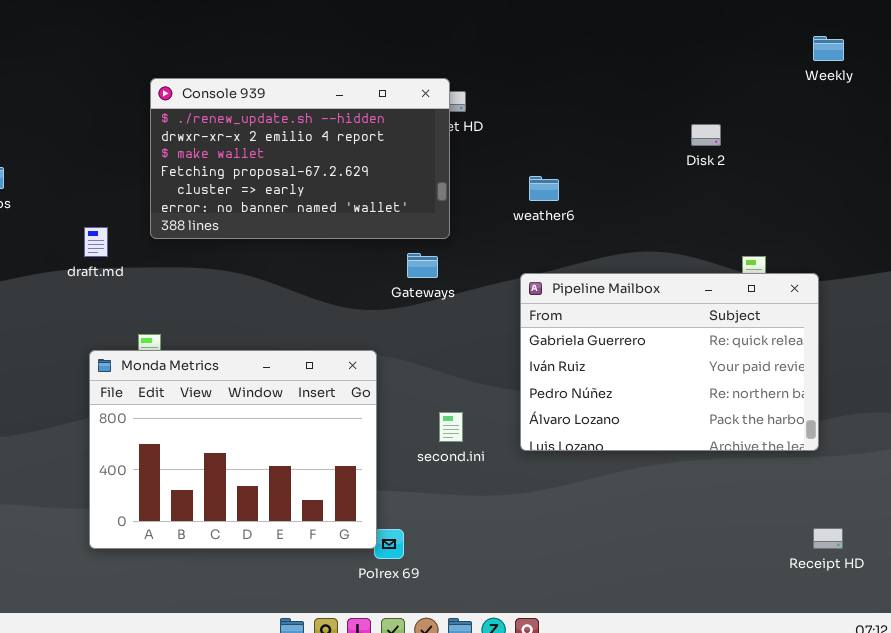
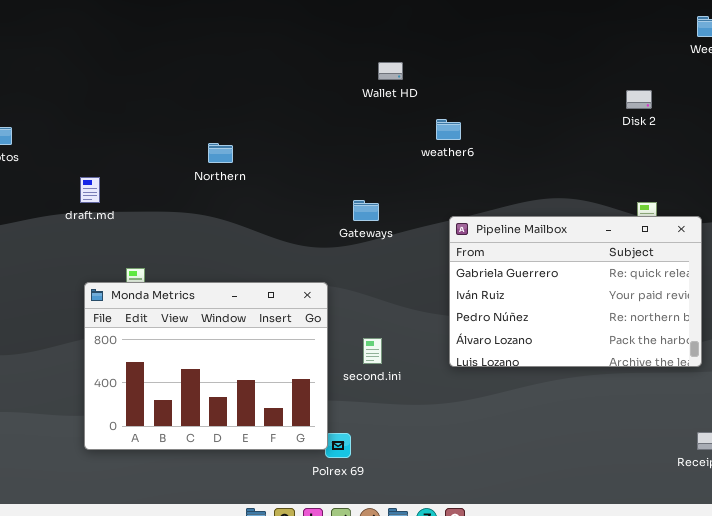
Console 939: [150,78,450,239] -> none, closed
Disk 2: [691,124,721,146] -> [626,90,652,109], moved
weather6: [529,176,559,201] -> [436,119,461,140], moved
second.ini: [439,412,463,442] -> [363,338,382,364], moved

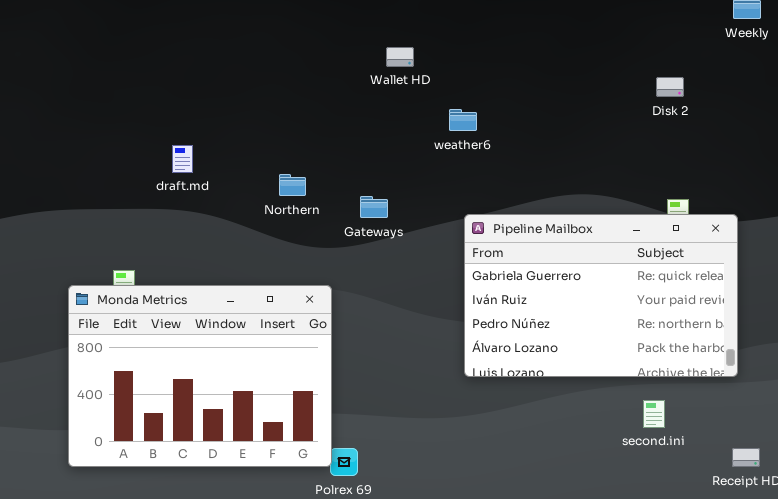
Northern: [208,143,233,163] -> [279,174,306,196], moved
draft.md: [80,177,100,203] -> [172,145,193,173], moved
second.ini: [363,338,382,364] -> [643,400,665,428], moved

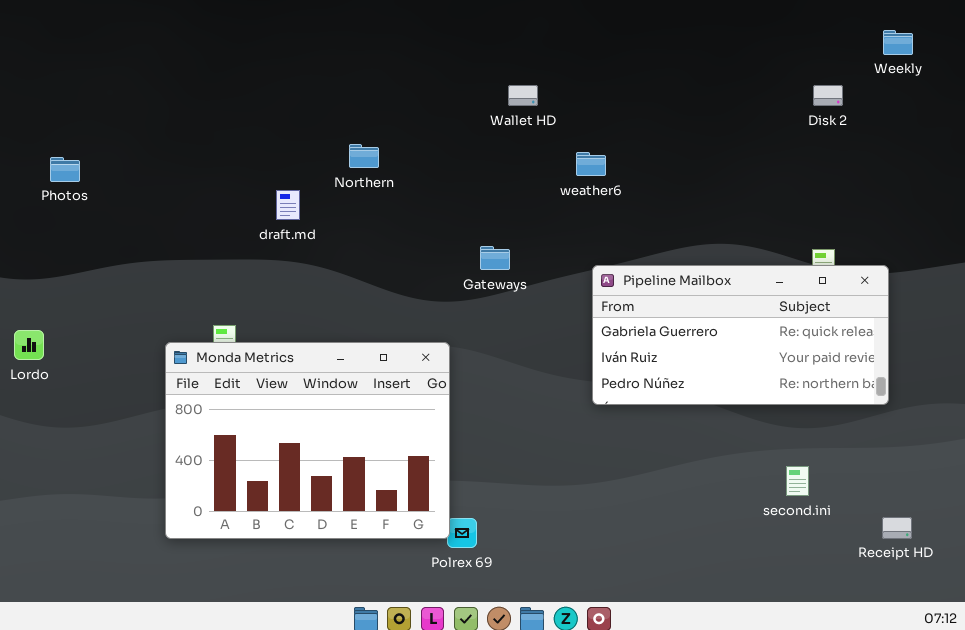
Disk 2: [656,77,684,97] -> [813,85,843,106], moved
Northern: [279,174,306,196] -> [349,144,379,168], moved
Pipeline Mailbox: [464,214,738,377] -> [592,265,889,405], resized

